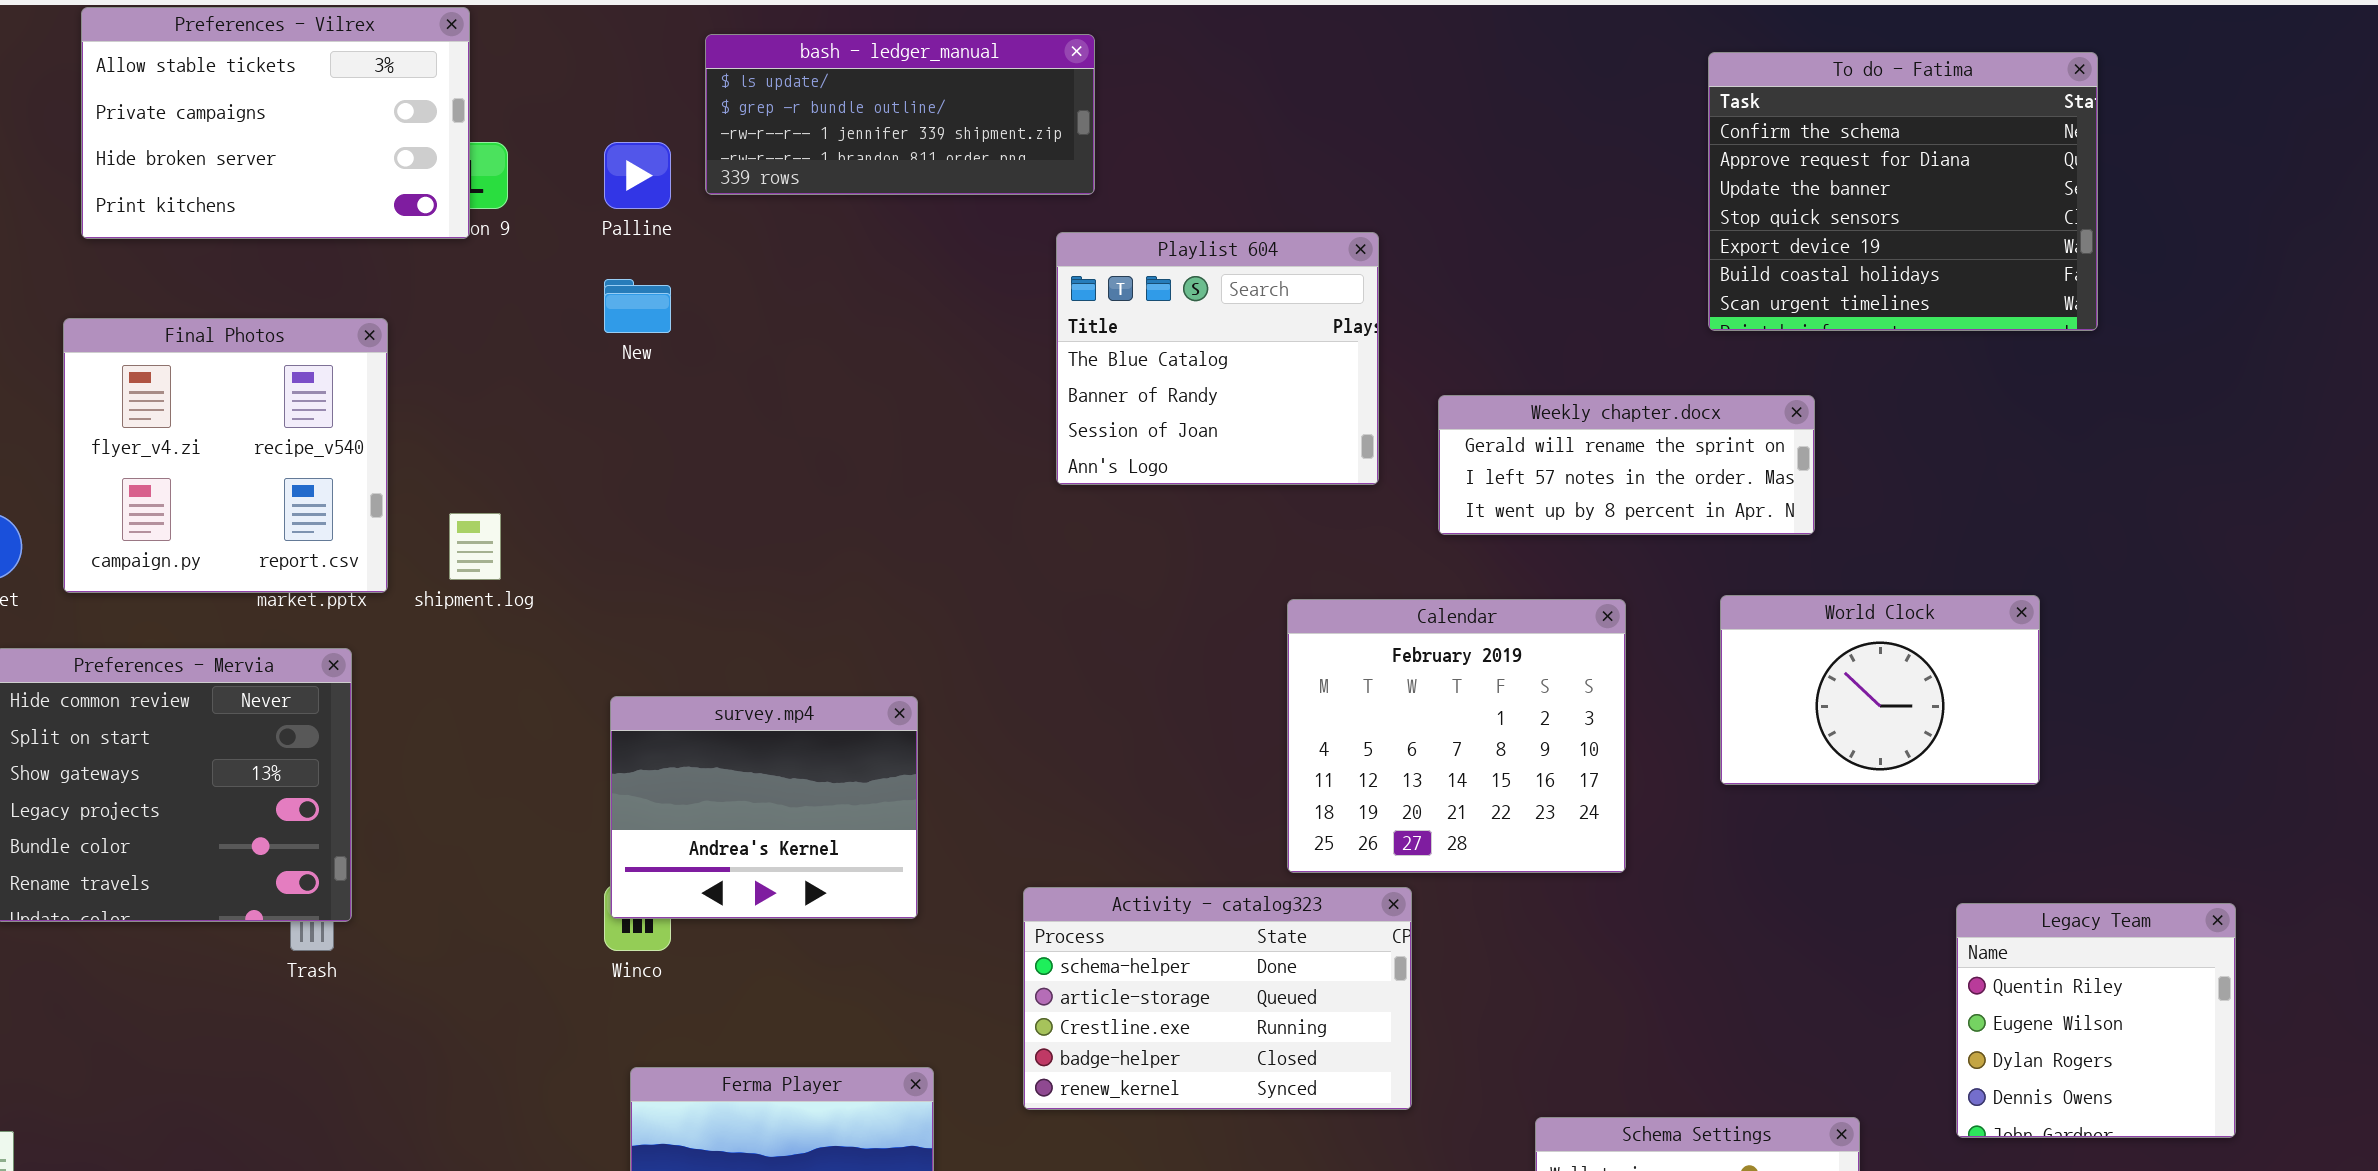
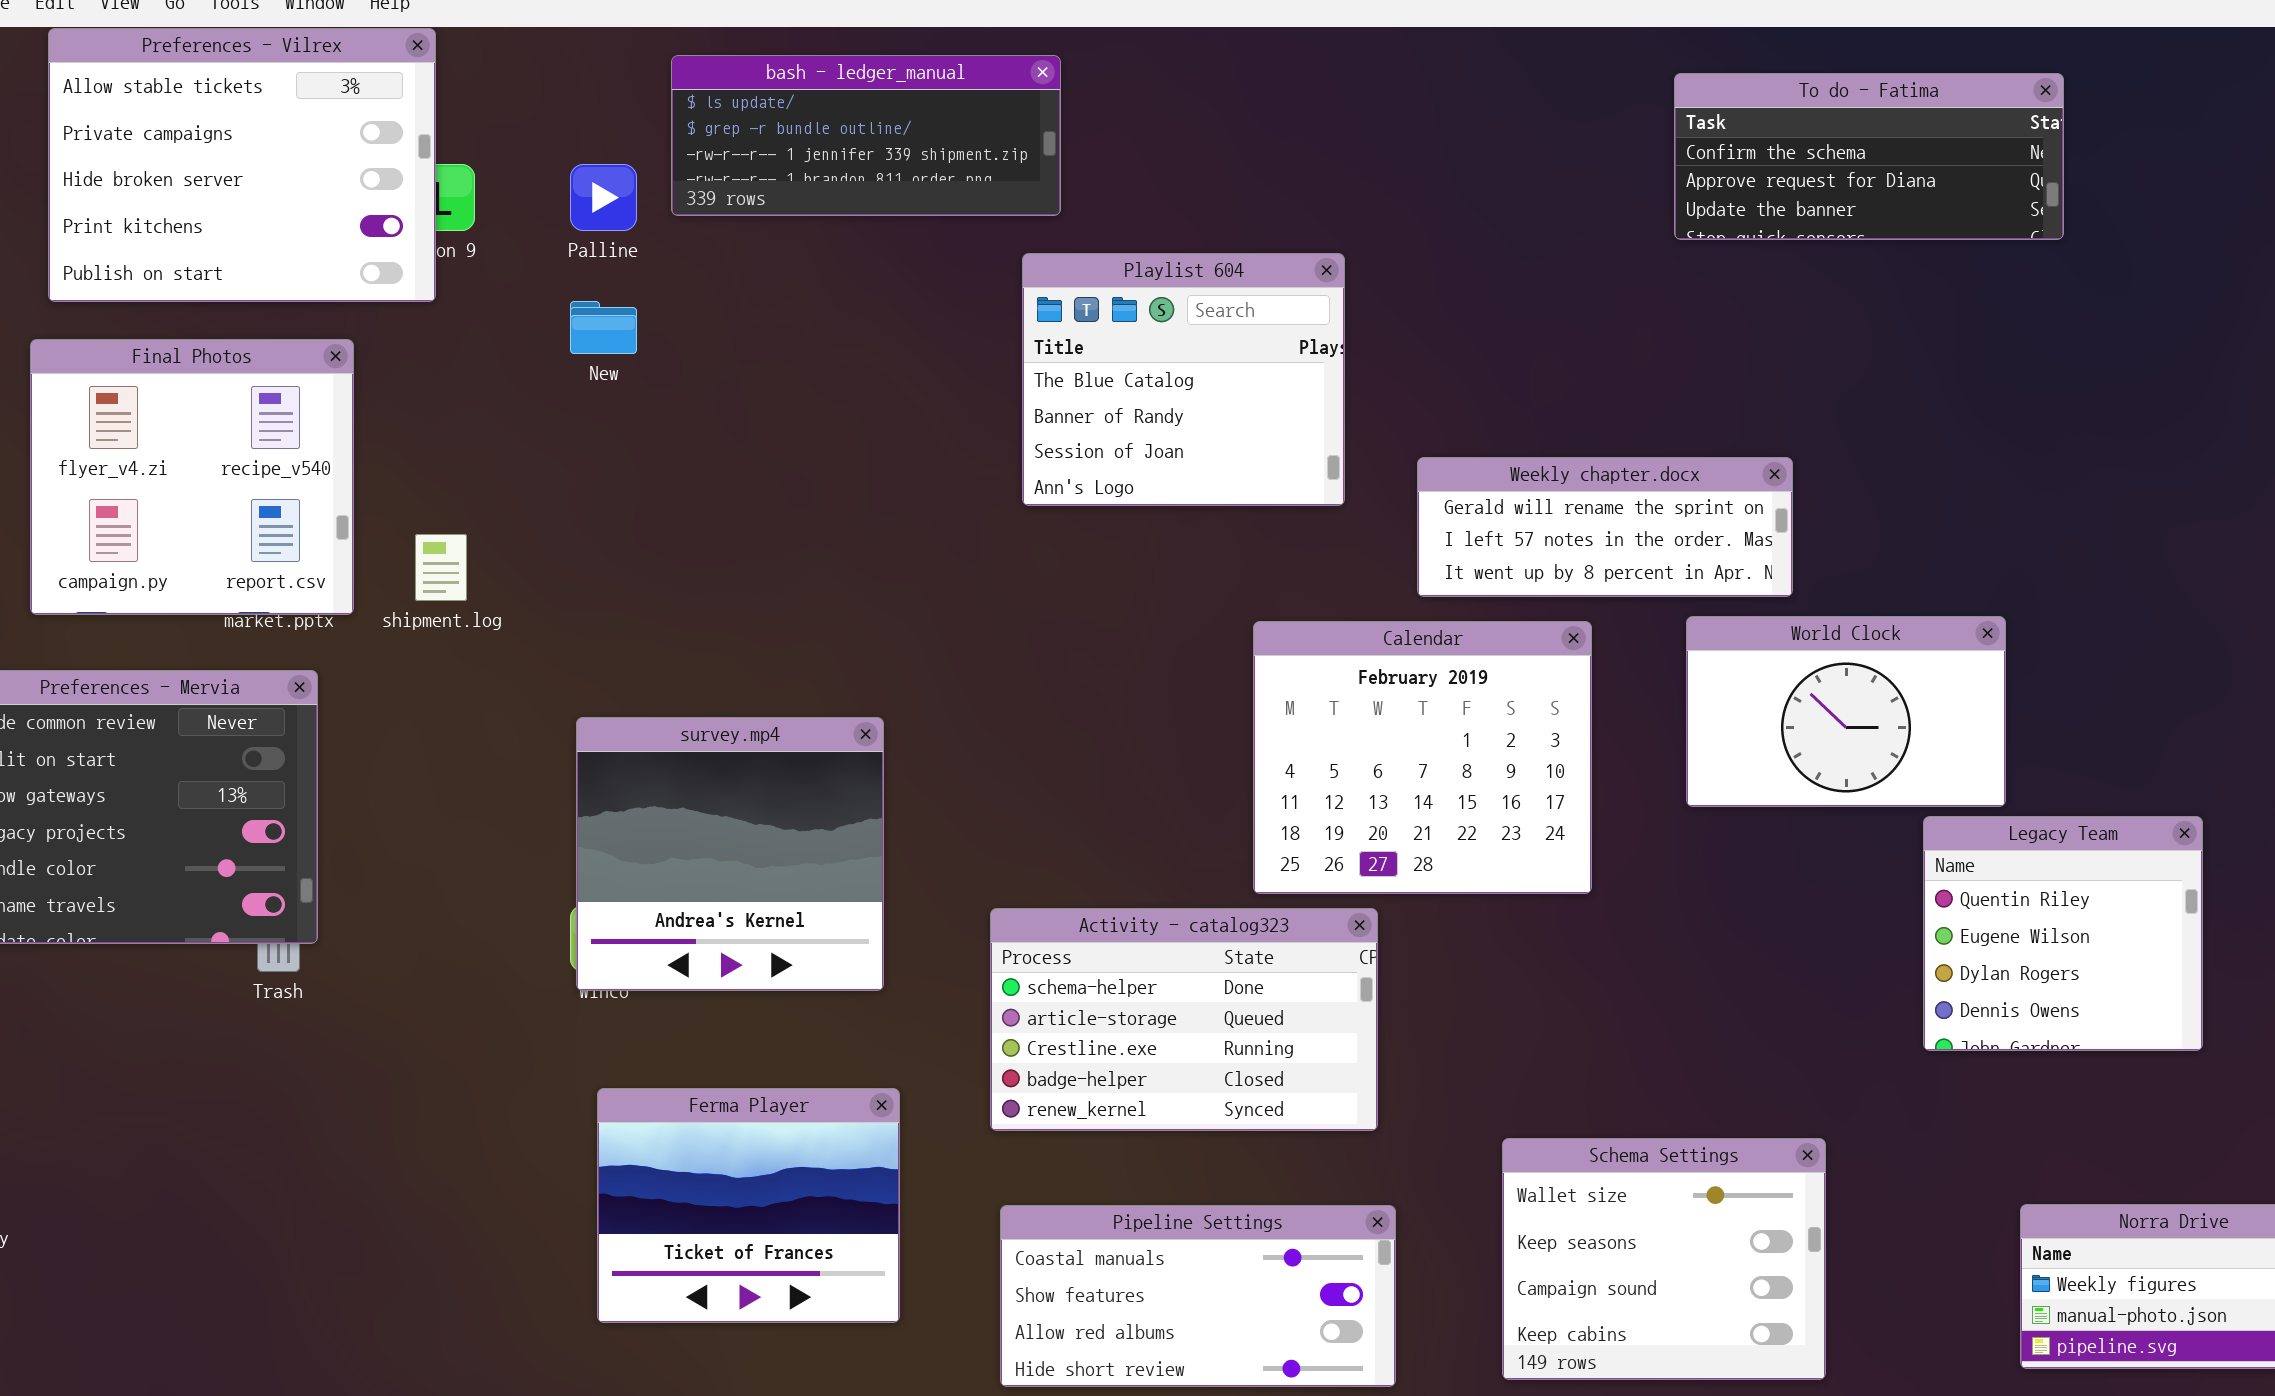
Preferences - Vilrex: [81,7,470,239] -> [48,28,436,302], resized
To do - Fatima: [1708,52,2098,331] -> [1674,73,2064,240], resized
Weekly chapter.docx: [1438,395,1815,535] -> [1417,457,1793,597], moved
survey.mp4: [610,696,918,919] -> [576,717,884,991], resized
Legacy Team: [1956,903,2236,1138] -> [1923,816,2203,1051], moved

